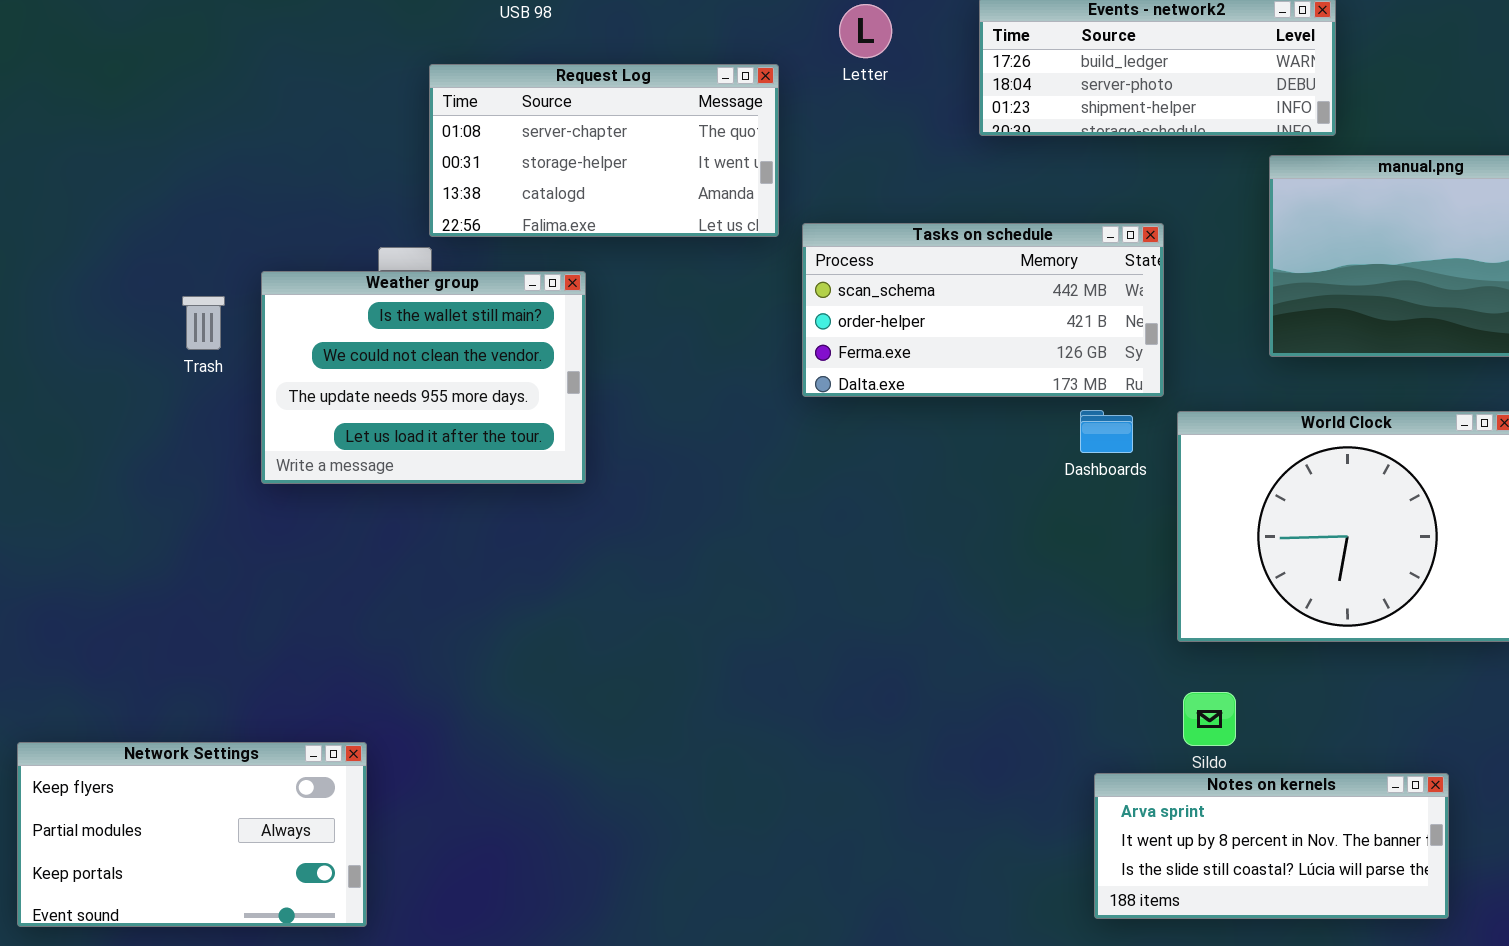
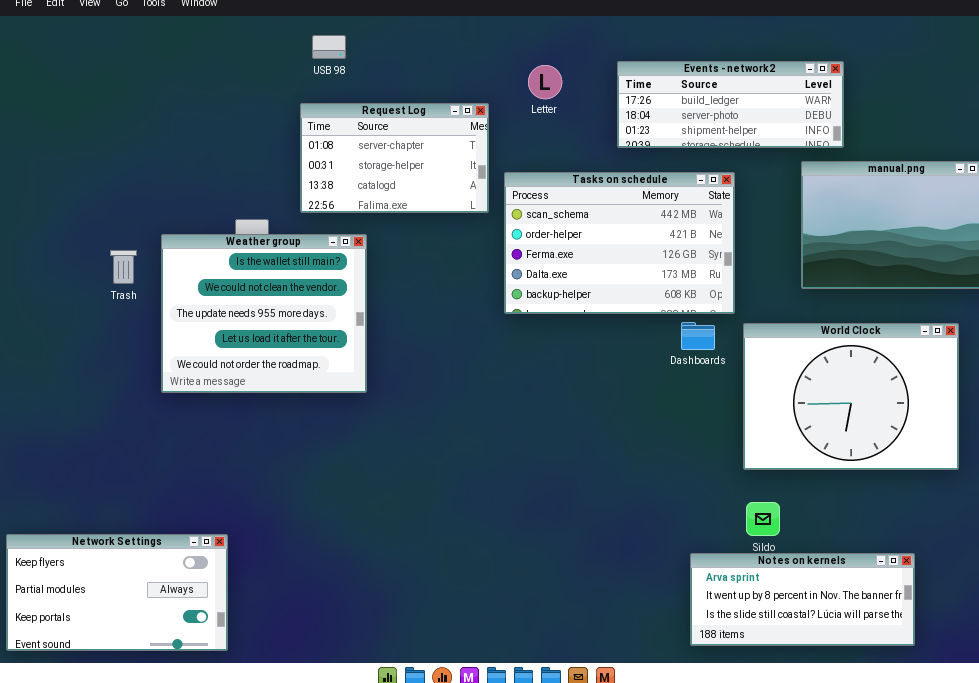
Request Log: [429,64,779,237] -> [300,103,489,213], resized
Tasks on schedule: [802,223,1164,397] -> [504,172,735,314], resized
Weather group: [261,271,586,484] -> [161,234,367,393], resized

